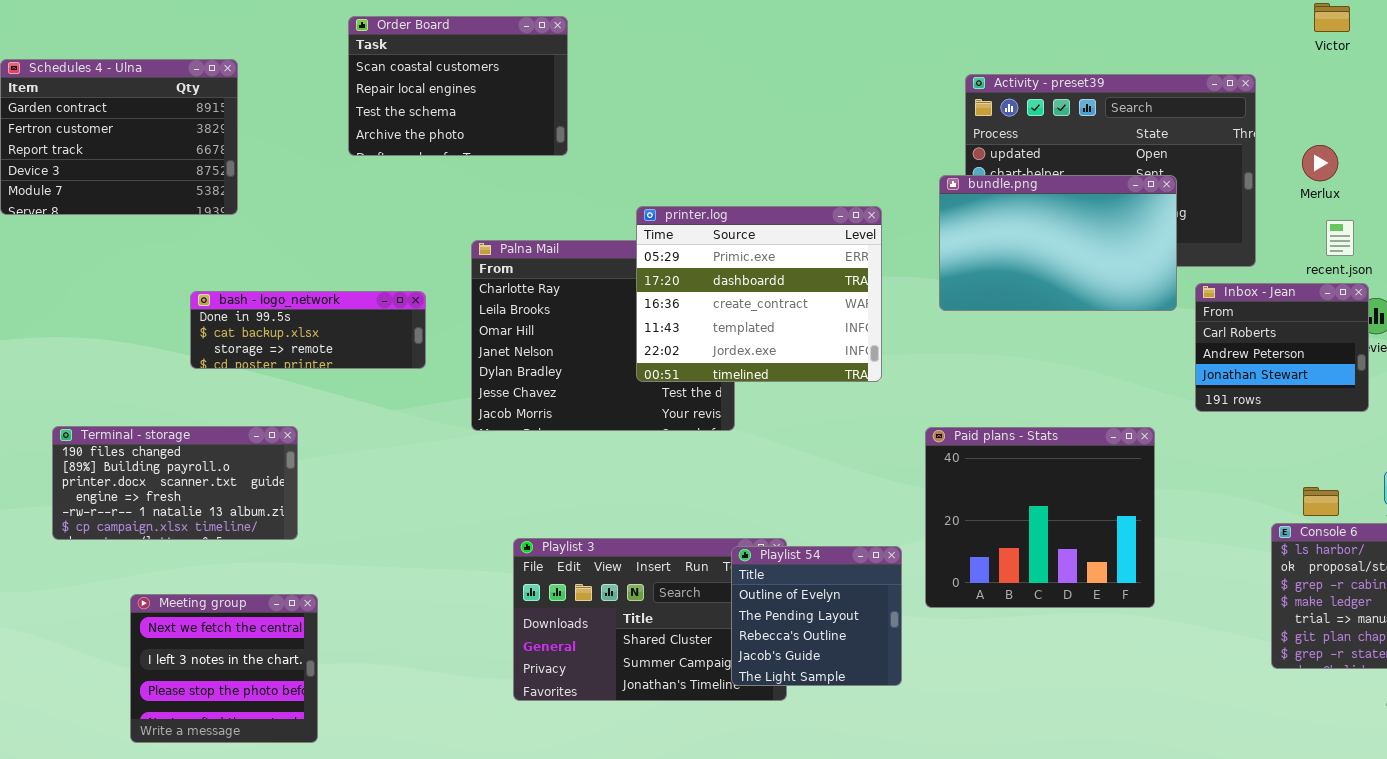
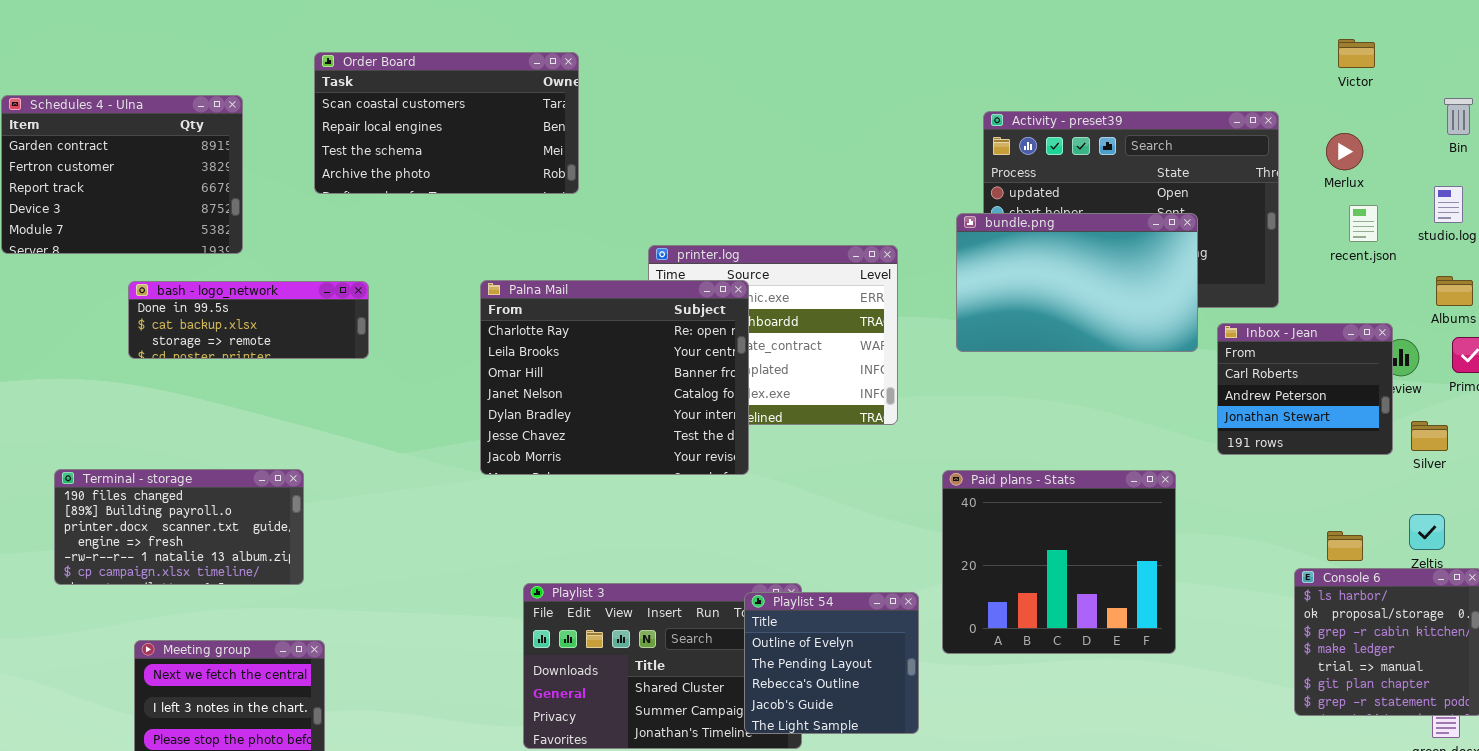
Order Board: [348,16,568,156] -> [314,52,579,194], resized
Merlux: [1302,145,1338,181] -> [1326,133,1363,170], moved
recent.json: [1326,220,1354,256] -> [1349,205,1378,242], moved
Palna Mail: [471,240,735,431] -> [480,280,749,475], raised
bash - logo_network: [190,291,426,369] -> [128,281,369,359], moved

